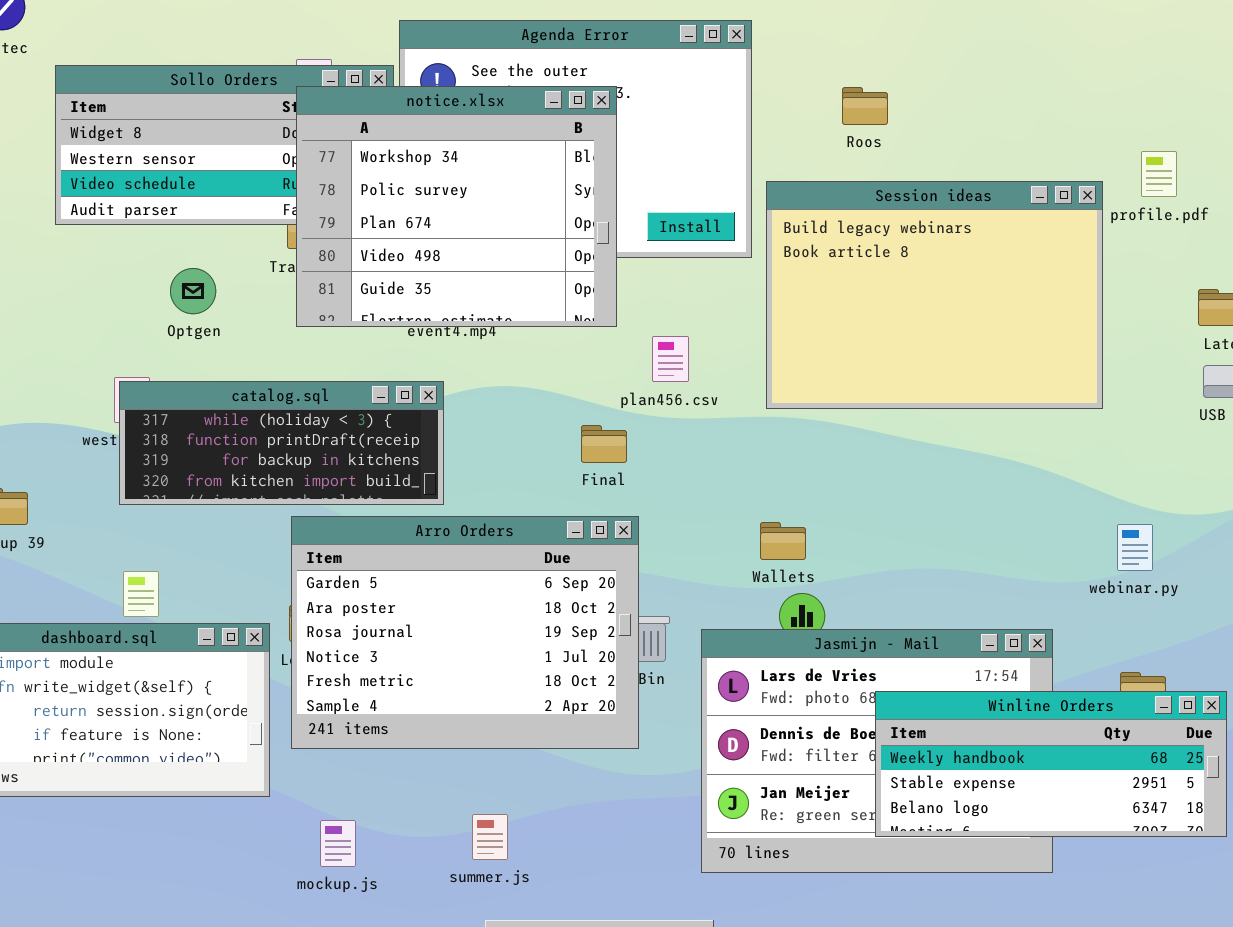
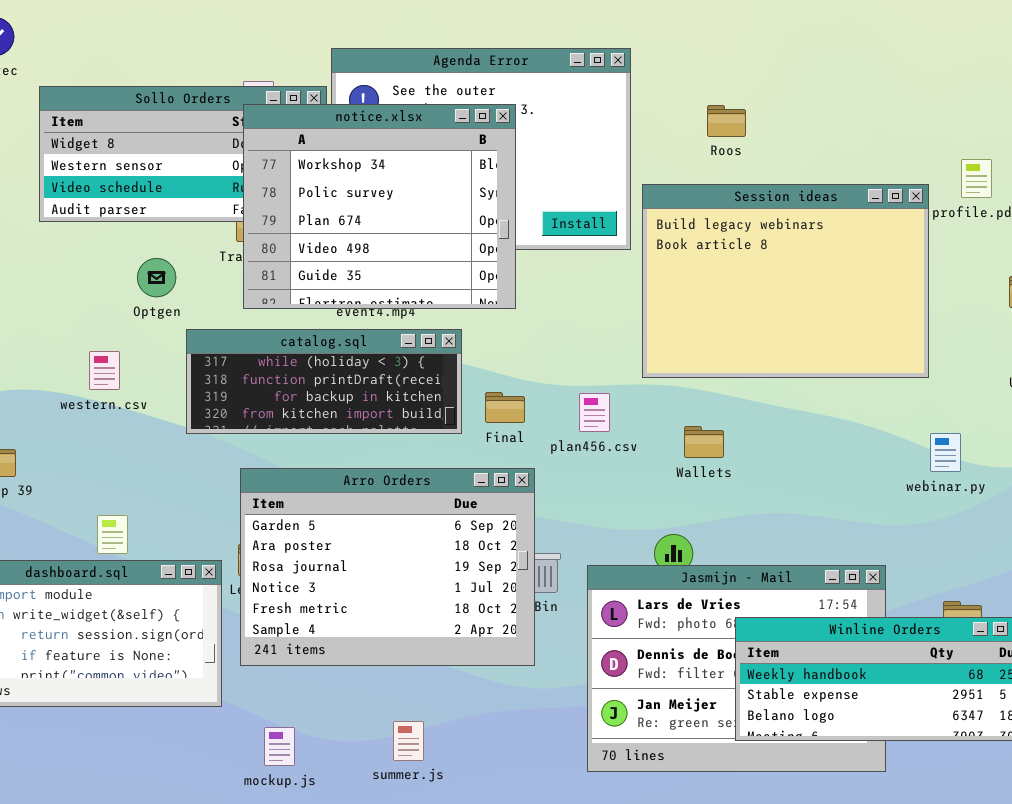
plan456.csv: [652,336,689,382] -> [579,393,610,432], moved
catalog.sql: [119,381,444,505] -> [186,329,462,434], moved
Wallets: [760,522,806,560] -> [684,426,724,458], moved
webinar.py: [1117,524,1153,571] -> [930,433,961,472], moved

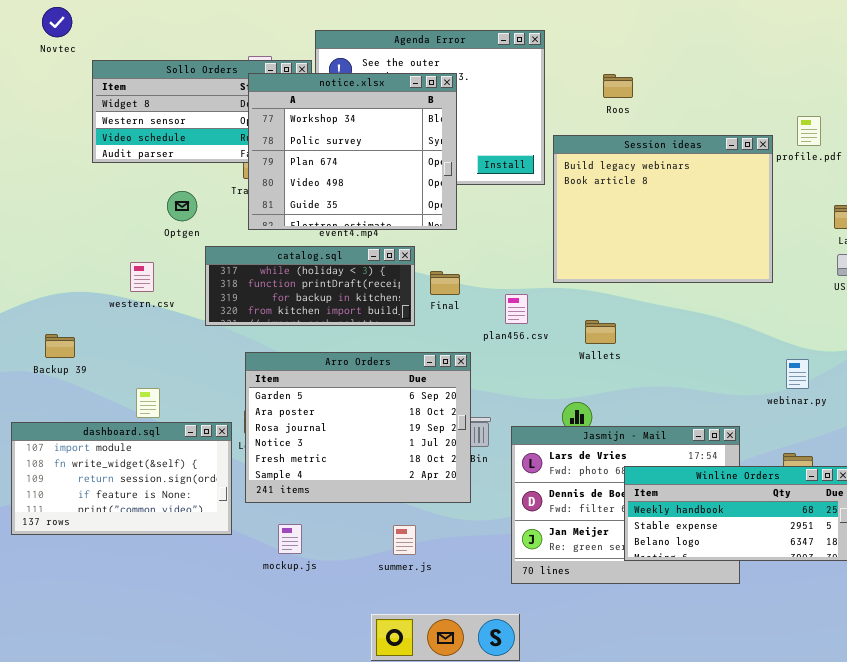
Final: [485,392,525,423] -> [430,271,460,295], moved
webinar.py: [930,433,961,472] -> [786,359,809,389], moved
summer.js: [393,721,424,761] -> [393,525,416,555], moved
mockup.js: [264,727,295,766] -> [278,524,302,554], moved

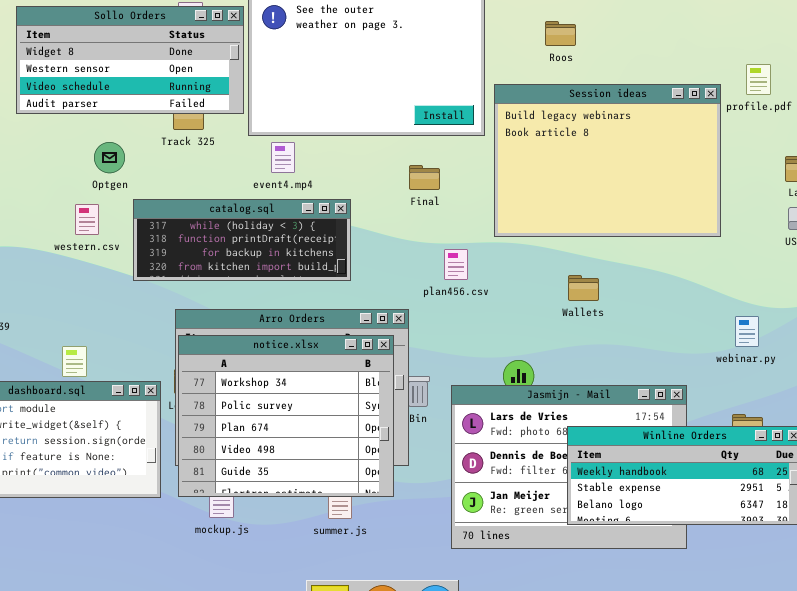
notice.xlsx: [248,73,457,230] -> [178,335,394,497], moved
western.csv: [130,262,154,292] -> [75,204,99,235], moved
Final: [430,271,460,295] -> [409,165,440,190], moved
Wallets: [585,320,616,344] -> [568,275,599,301], moved

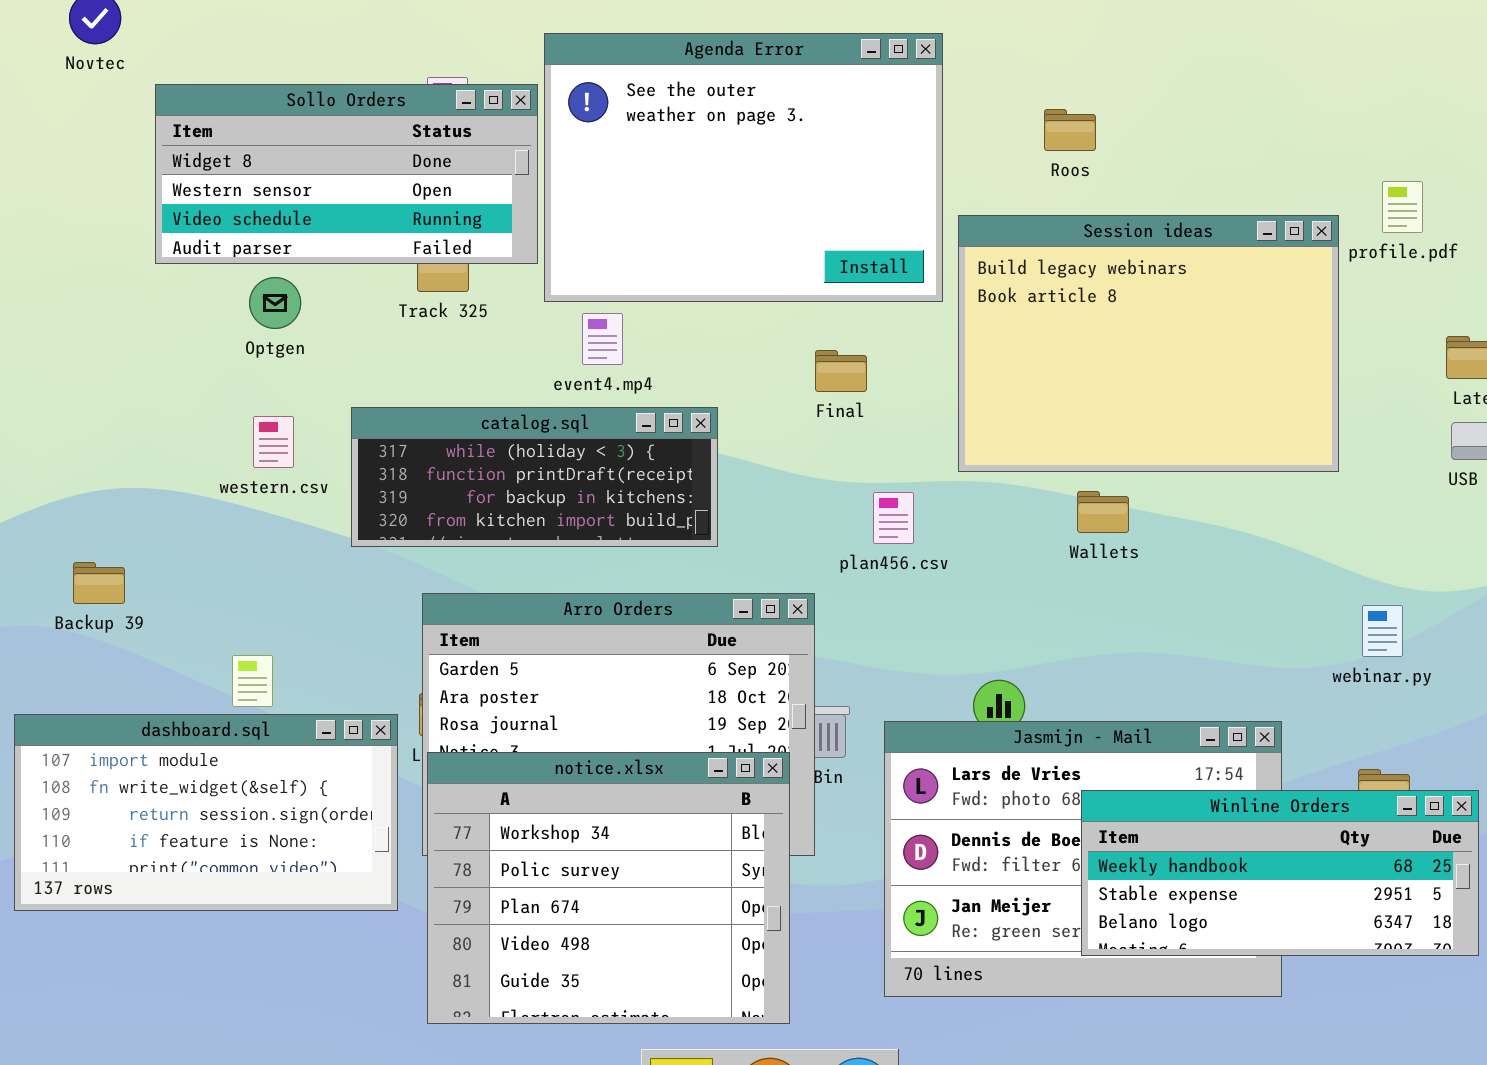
Optgen: [94,142,125,173] -> [249,277,301,329], moved
Wallets: [568,275,599,301] -> [1077,491,1129,533], moved
notice.xlsx: [178,335,394,497] -> [427,752,790,1024], moved

